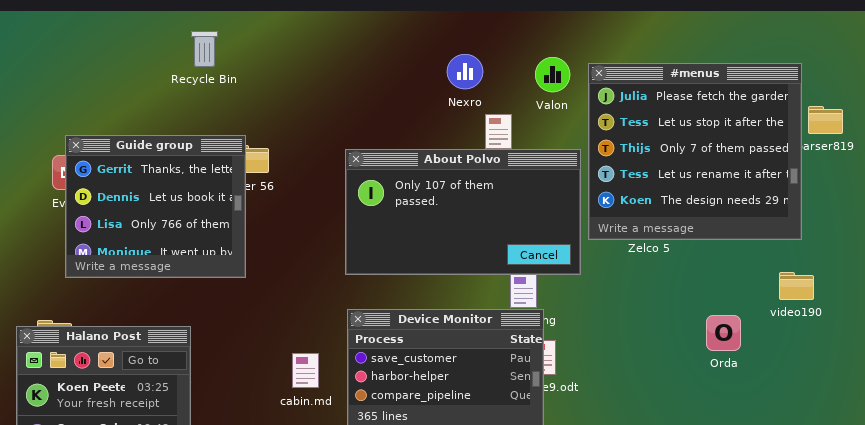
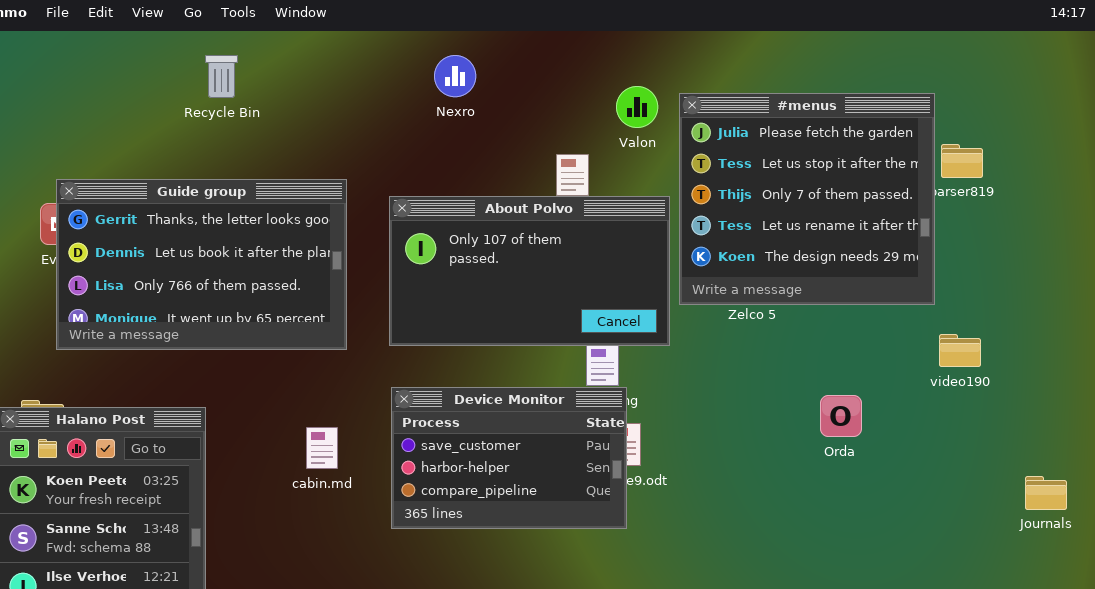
Nexro: [447,54,483,89] -> [434,55,476,97], moved
Guide group: [65,135,246,278] -> [56,179,347,350], resized
video190: [779,272,814,300] -> [939,334,981,367], moved
cabin.md: [292,353,319,388] -> [306,427,338,469], moved

